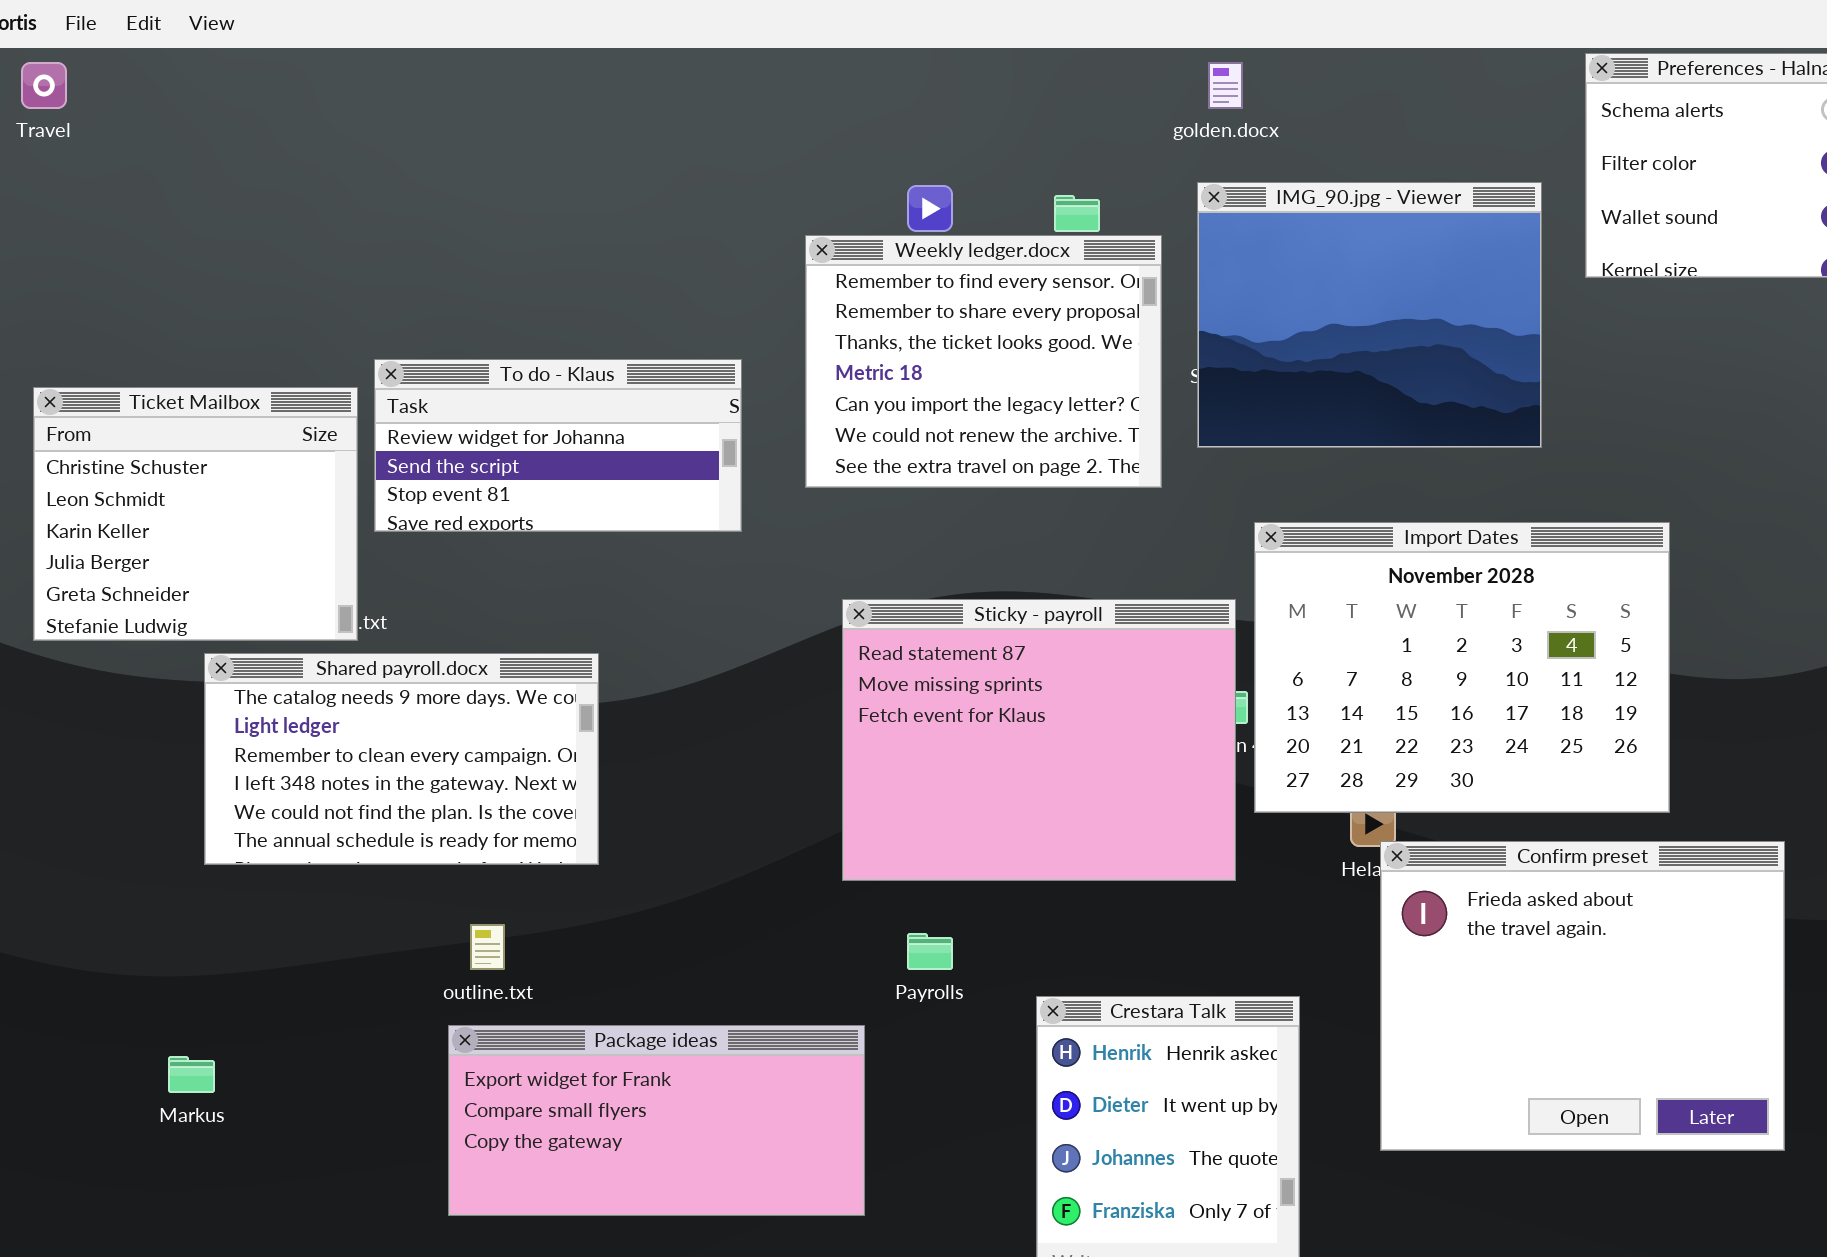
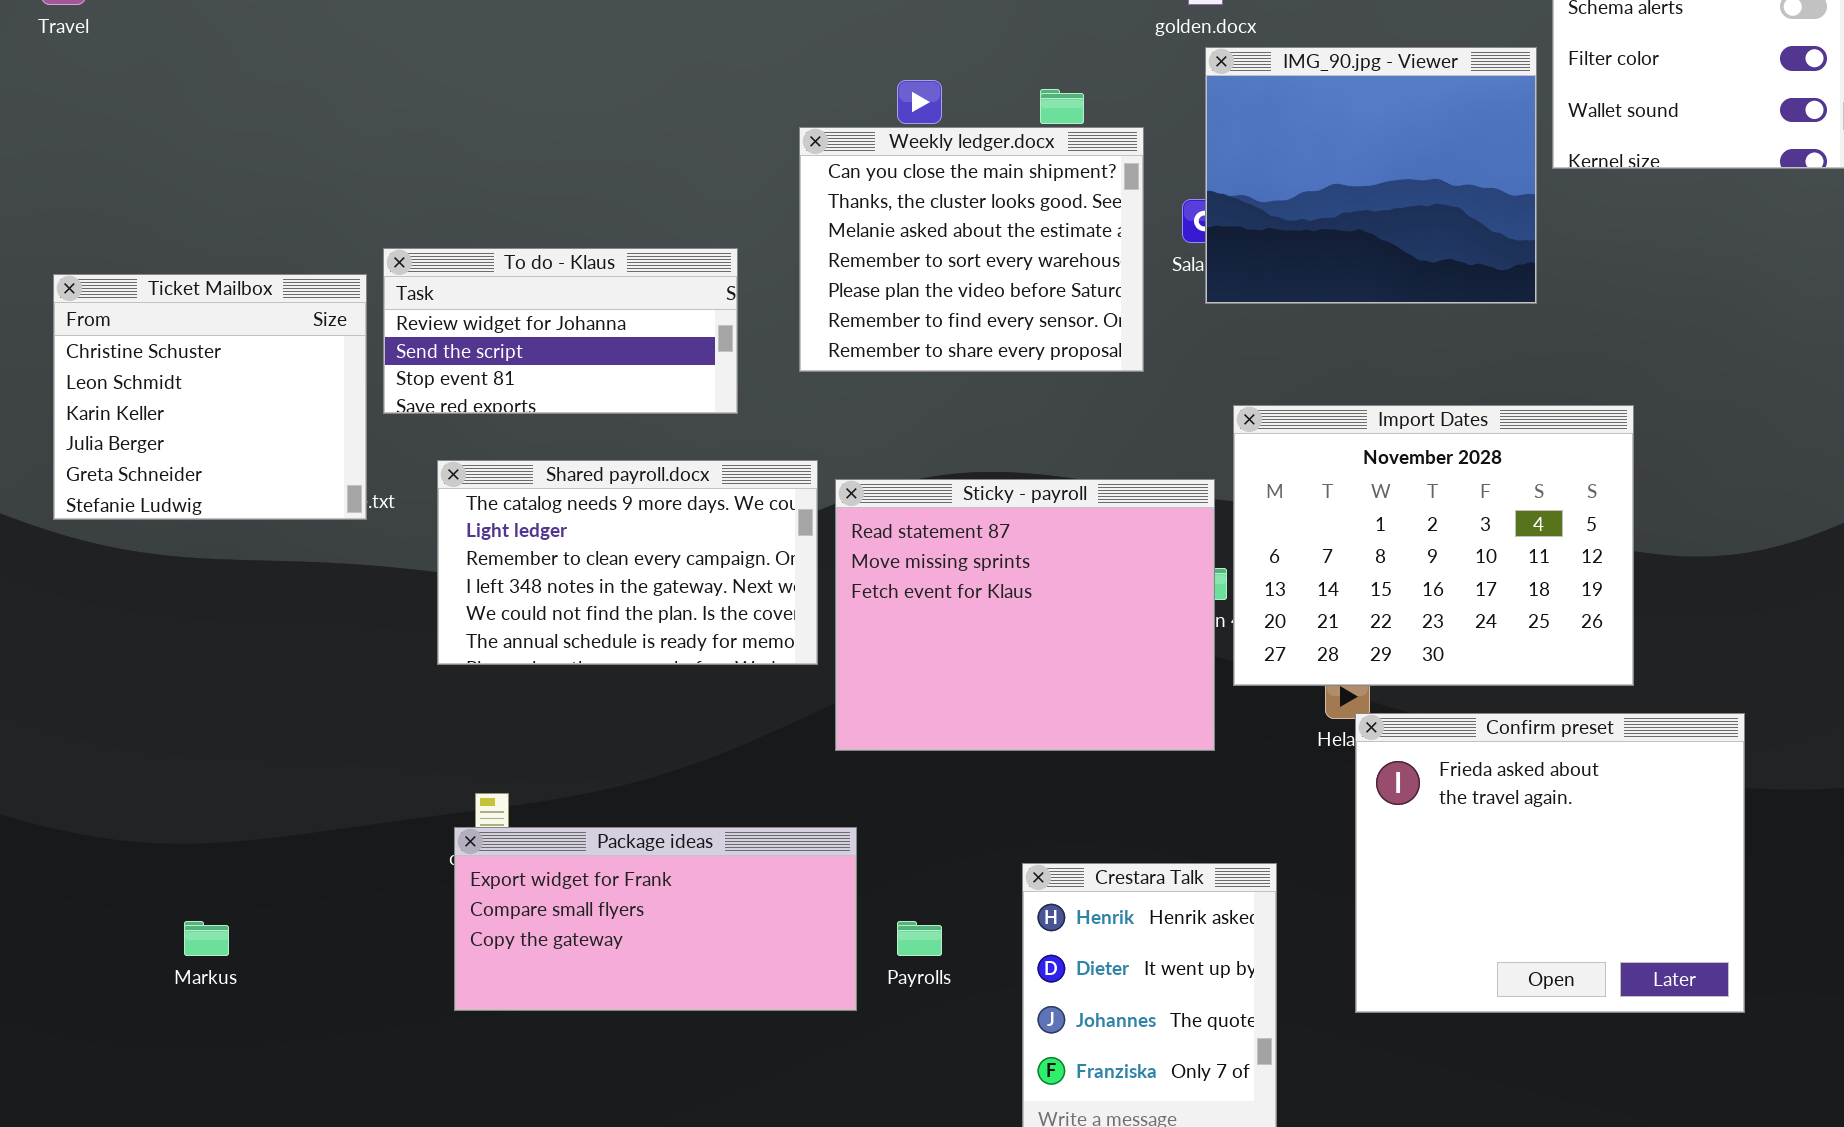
IMG_90.jpg - Viewer: [1197,182,1542,448] -> [1205,47,1537,304], moved
Weekly ledger.docx: [805,235,1162,488] -> [799,127,1144,372], scrolled up 5 rows
Shared payroll.docx: [204,653,599,865] -> [437,460,818,665], moved
Payrolls: [907,933,953,970] -> [897,921,942,956], moved
Package ideas: [448,1025,865,1216] -> [454,827,857,1011], moved

